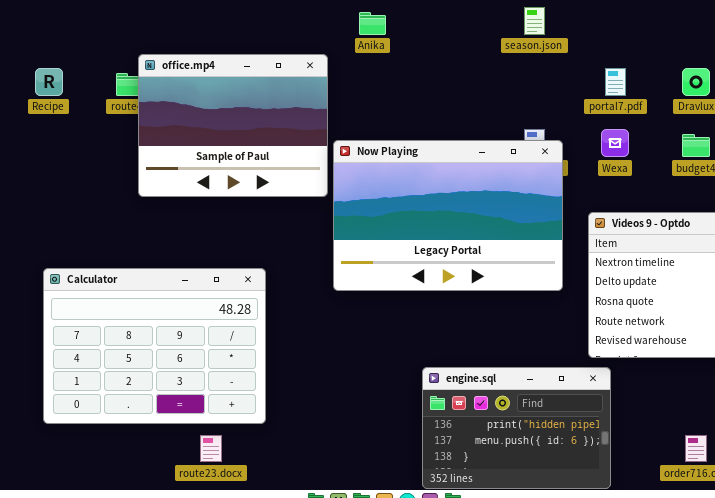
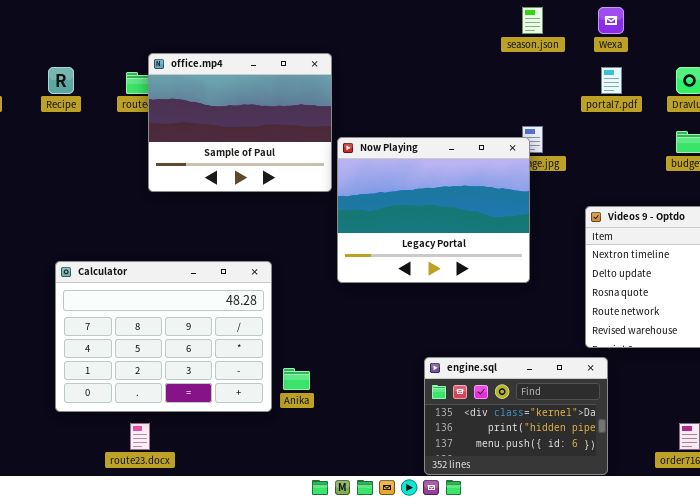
Anika: [359,12,386,35] -> [283,368,310,390], moved
Wexa: [601,129,629,157] -> [598,7,624,34], moved
Now Playing: [333,140,563,291] -> [337,137,530,283], resized
engine.sql: [422,367,611,489] -> [424,357,608,475], scrolled up 1 row
route23.docx: [200,435,222,462] -> [130,423,150,450], moved

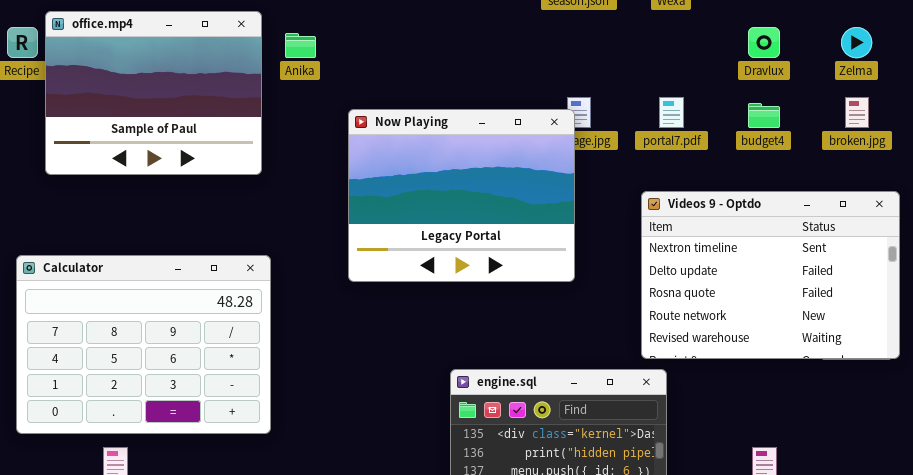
office.mp4: [148,53,332,192] -> [45,11,262,175], moved
portal7.pdf: [601,67,622,94] -> [659,97,684,128], moved
Anika: [283,368,310,390] -> [285,33,316,58], moved

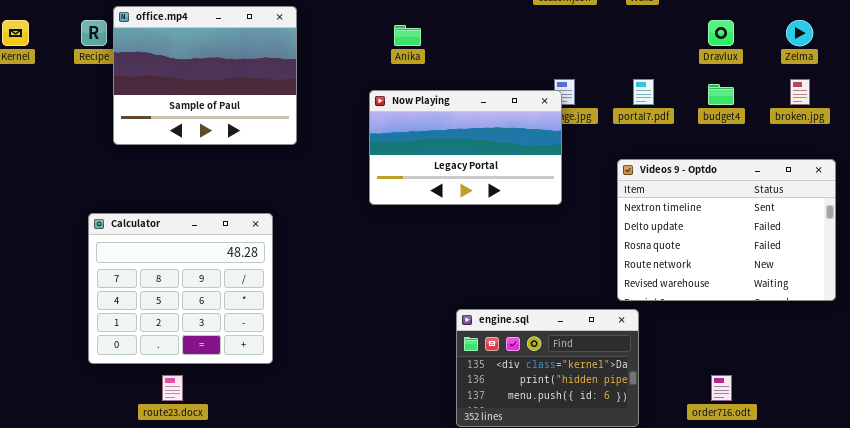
Anika: [285,33,316,58] -> [394,25,421,46], moved
Now Playing: [348,109,575,282] -> [369,90,562,205], resized
Calculator: [16,255,271,434] -> [88,213,273,364], resized

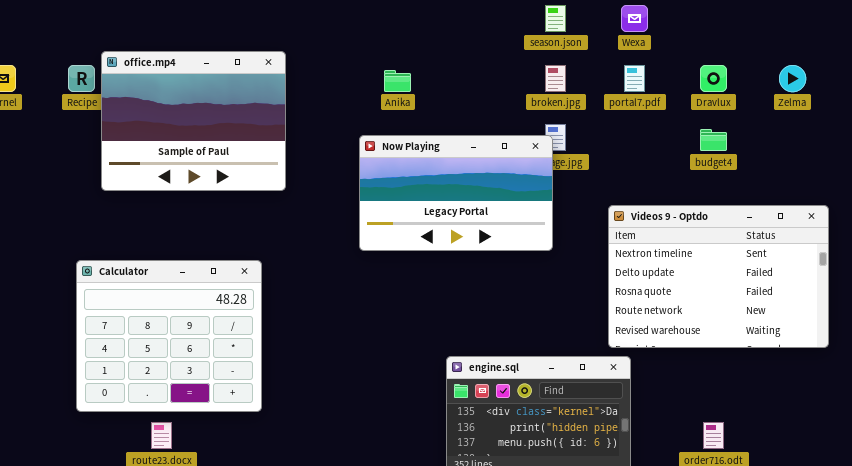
portal7.pdf: [633,79,654,105] -> [624,65,645,92], moved
broken.jpg: [790,79,810,105] -> [545,65,566,92], moved

